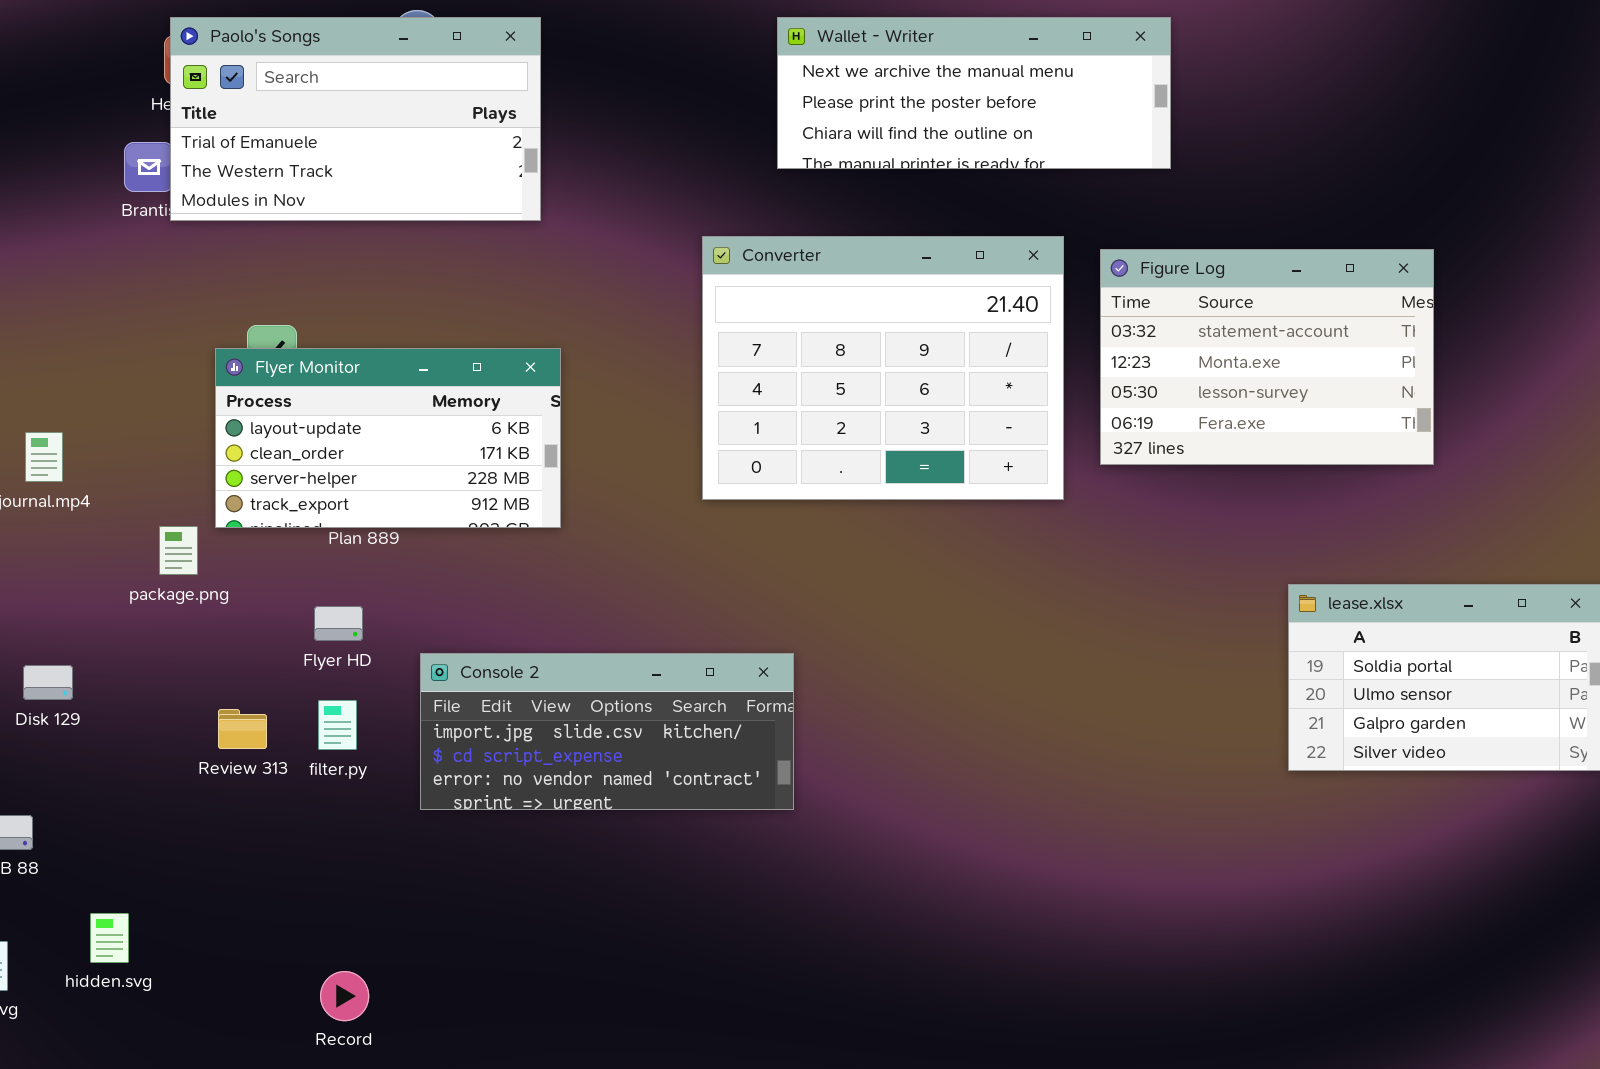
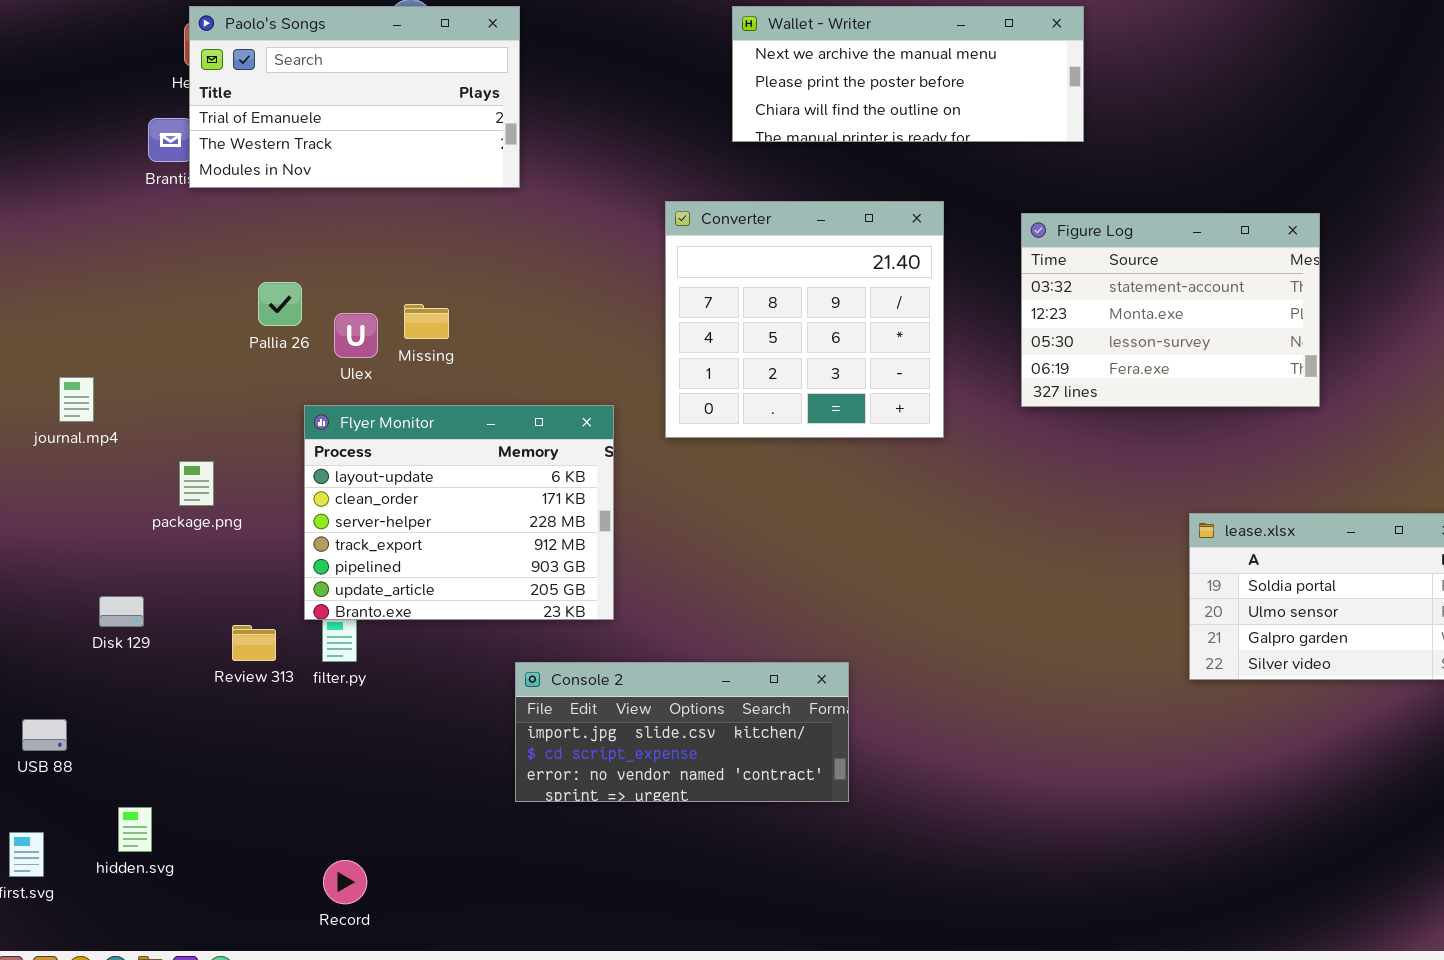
Converter: [702,236,1064,500] -> [665,201,944,438], resized
Flyer Monitor: [215,348,561,528] -> [304,405,614,620], moved, resized
Console 2: [420,653,794,810] -> [515,662,849,802], moved
Disk 129: [23,665,73,700] -> [99,596,144,627], moved

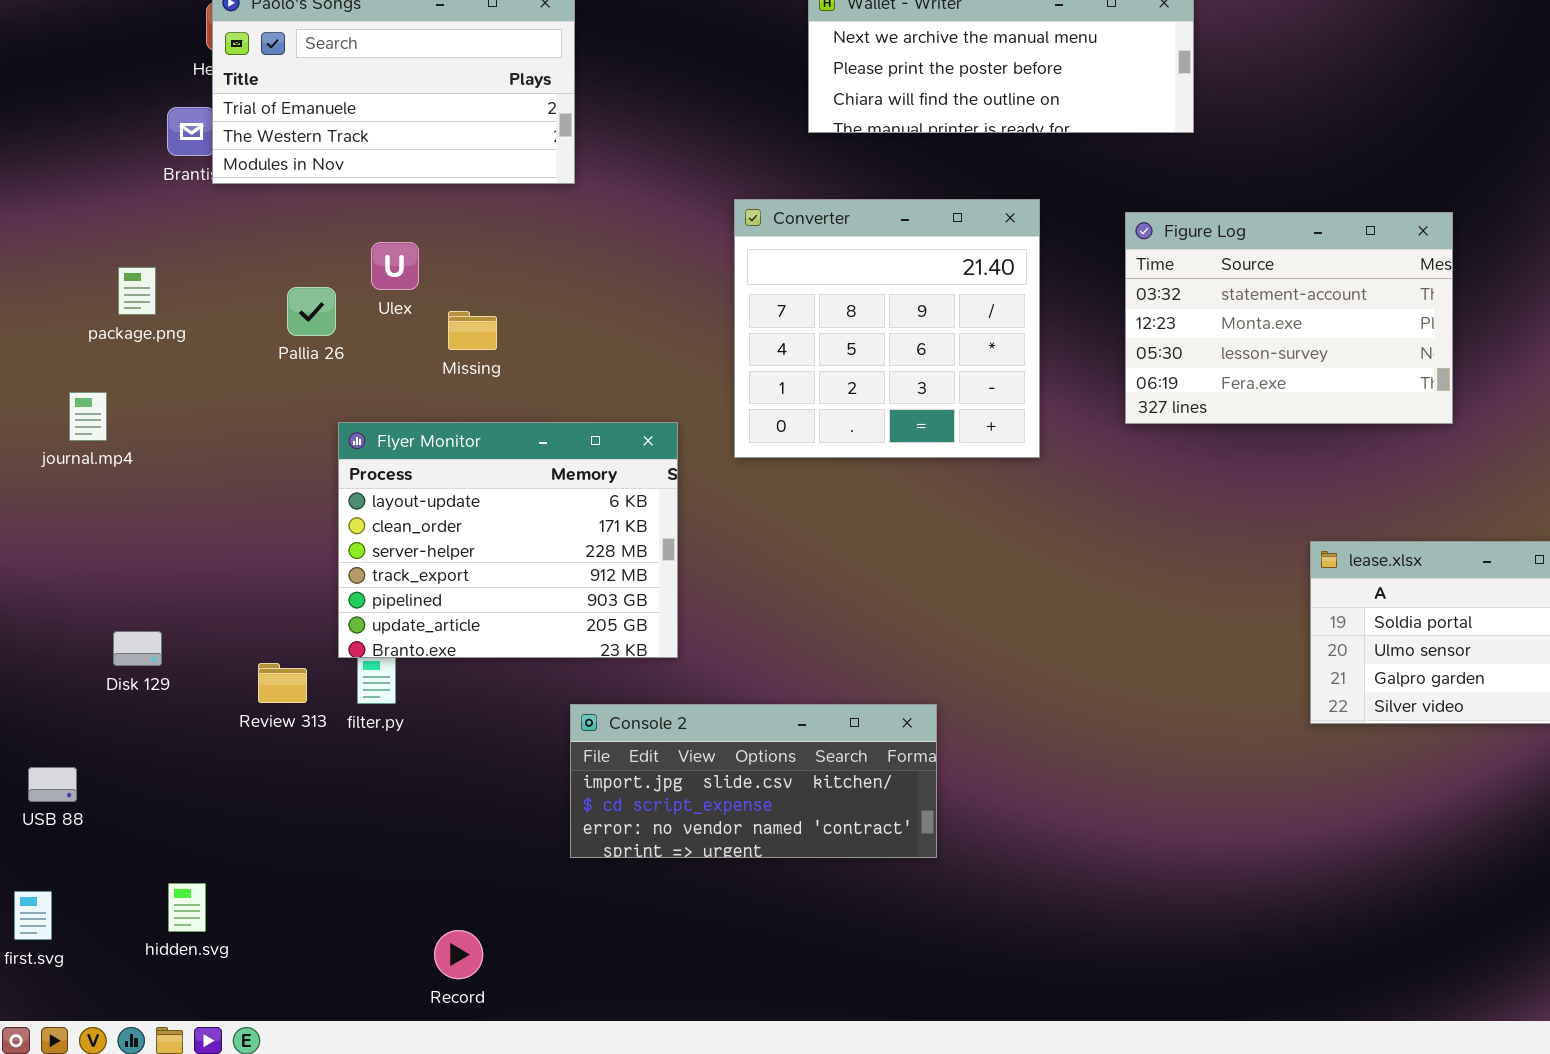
Ulex: [334,313,378,358] -> [371,242,419,290], moved
package.png: [179,461,214,506] -> [118,267,156,315], moved
hidden.svg: [118,807,152,852] -> [168,883,206,932], moved
Record: [323,860,367,904] -> [434,930,483,979], moved

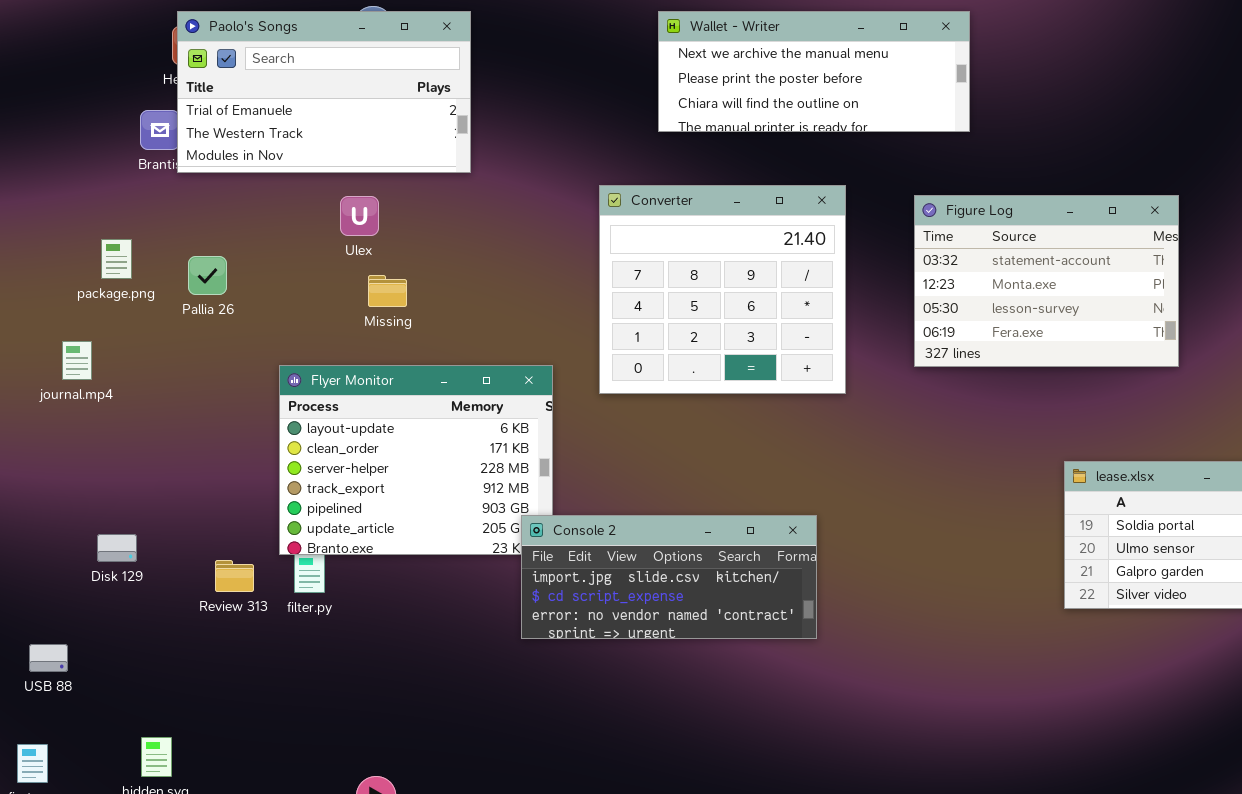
Ulex: [371,242,419,290] -> [340,196,379,236], moved
Pallia 26: [287,287,336,336] -> [188,256,227,295], moved
Console 2: [570,704,937,858] -> [521,515,817,639], moved

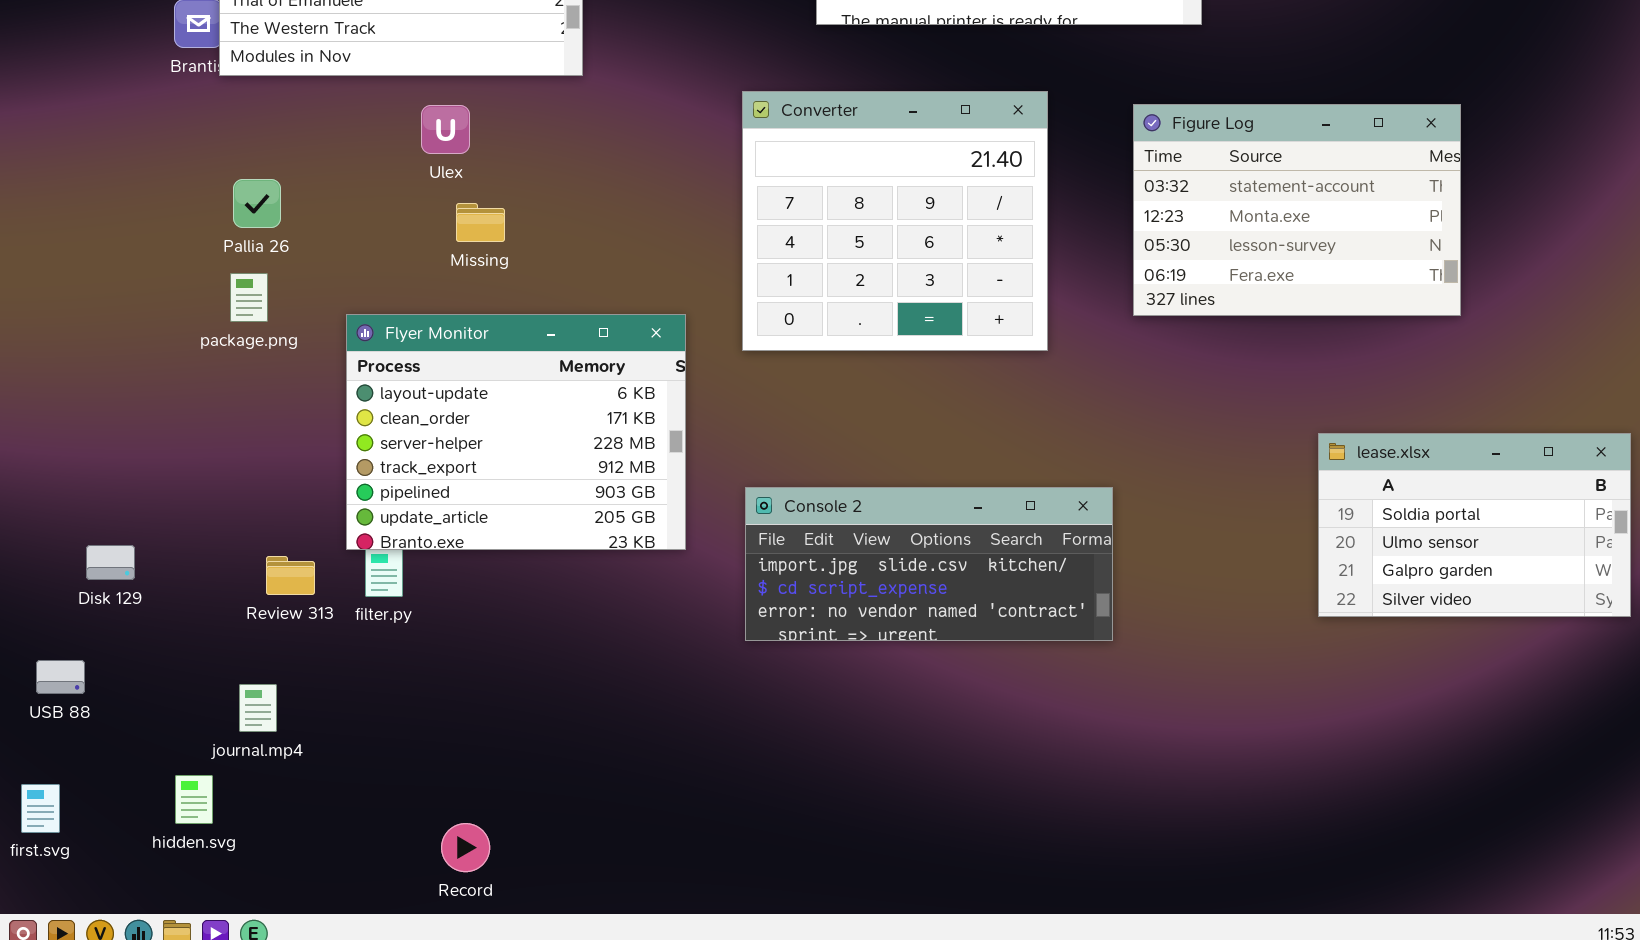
package.png: [101,239,132,279] -> [230,273,268,322], moved
journal.mp4: [62,341,92,380] -> [239,684,277,732], moved
Console 2: [521,515,817,639] -> [745,487,1113,641], moved
Disk 129: [97,534,137,562] -> [86,545,135,580], moved

